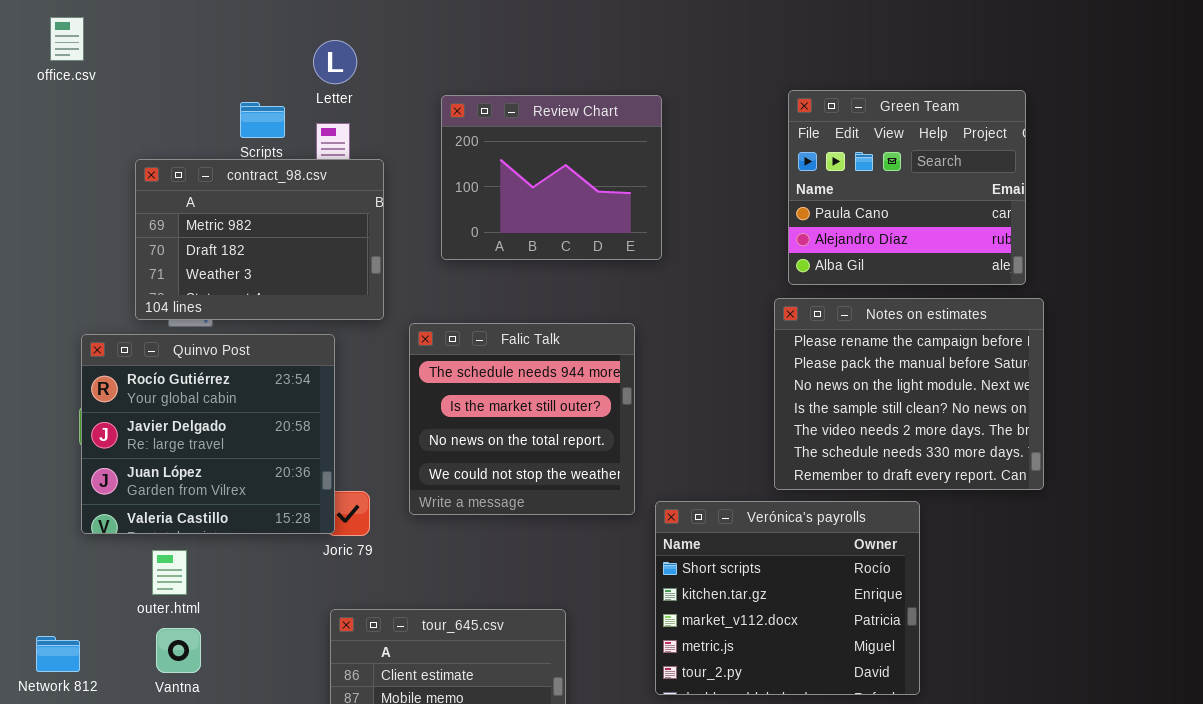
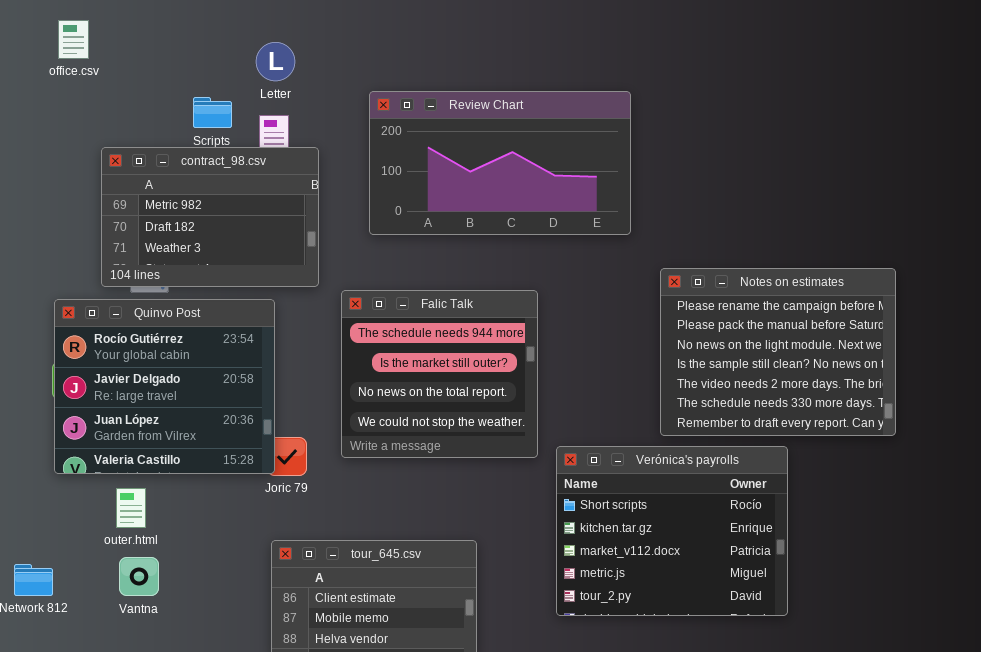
office.csv: [50,17,84,61] -> [58,20,89,59], moved
Green Team: [788,90,1026,285] -> none, closed
Review Chart: [441,95,662,260] -> [369,91,631,235], resized

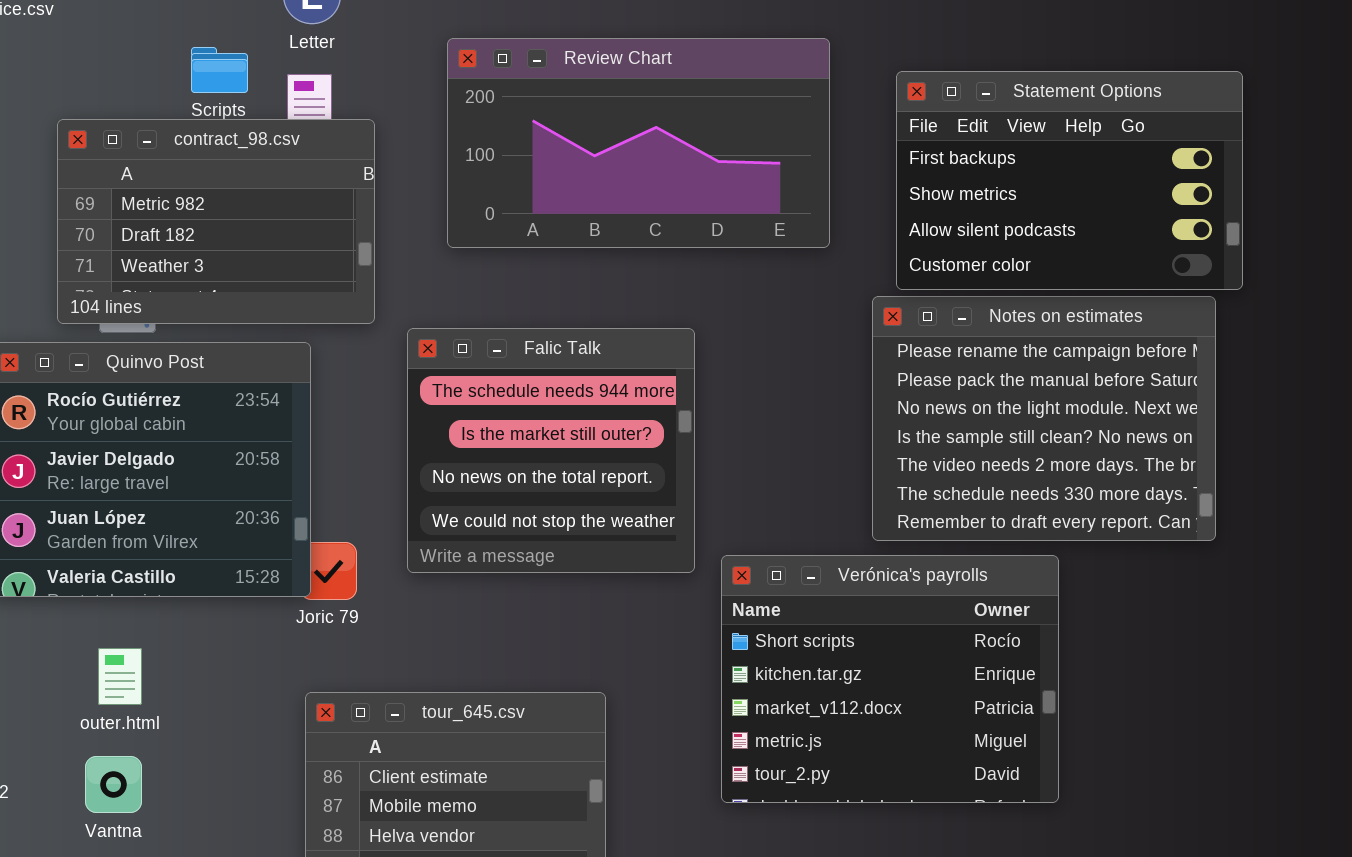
Statement Options: none -> [896,71,1243,290], opened
outer.html: [116,488,146,528] -> [98,648,142,705], moved
Vantna: [119,557,159,596] -> [85,756,142,813], moved

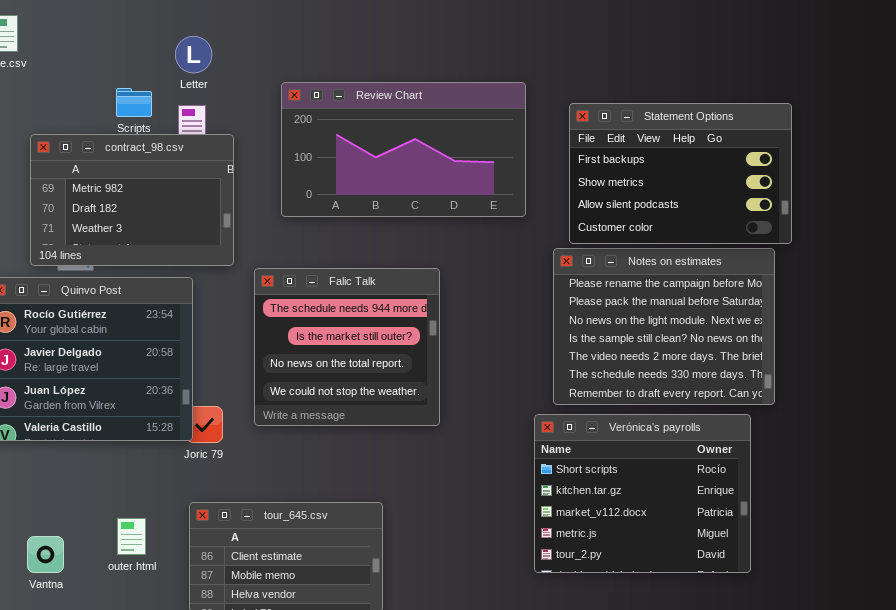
Verónica's payrolls: [721,555,1059,803] -> [534,414,751,573], moved
outer.html: [98,648,142,705] -> [117,518,146,555], moved
Vantna: [85,756,142,813] -> [27,536,64,573], moved

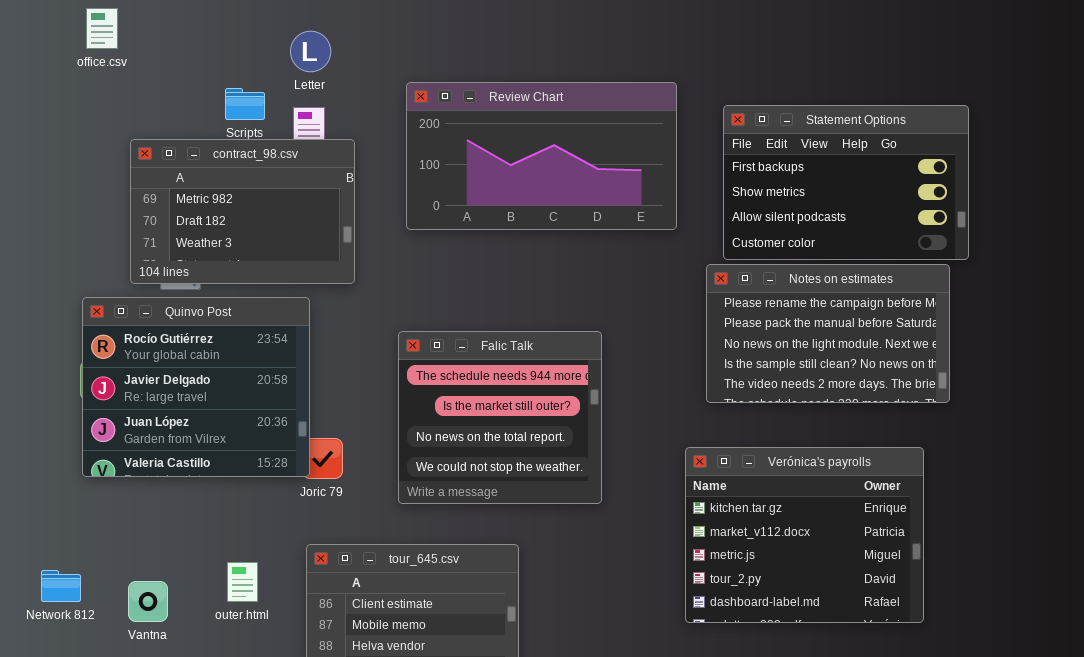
Notes on estimates: [553,248,775,405] -> [706,264,950,403], resized
Falic Talk: [254,268,440,426] -> [398,331,602,504], moved
Verónica's payrolls: [534,414,751,573] -> [685,447,924,623], scrolled down 1 row

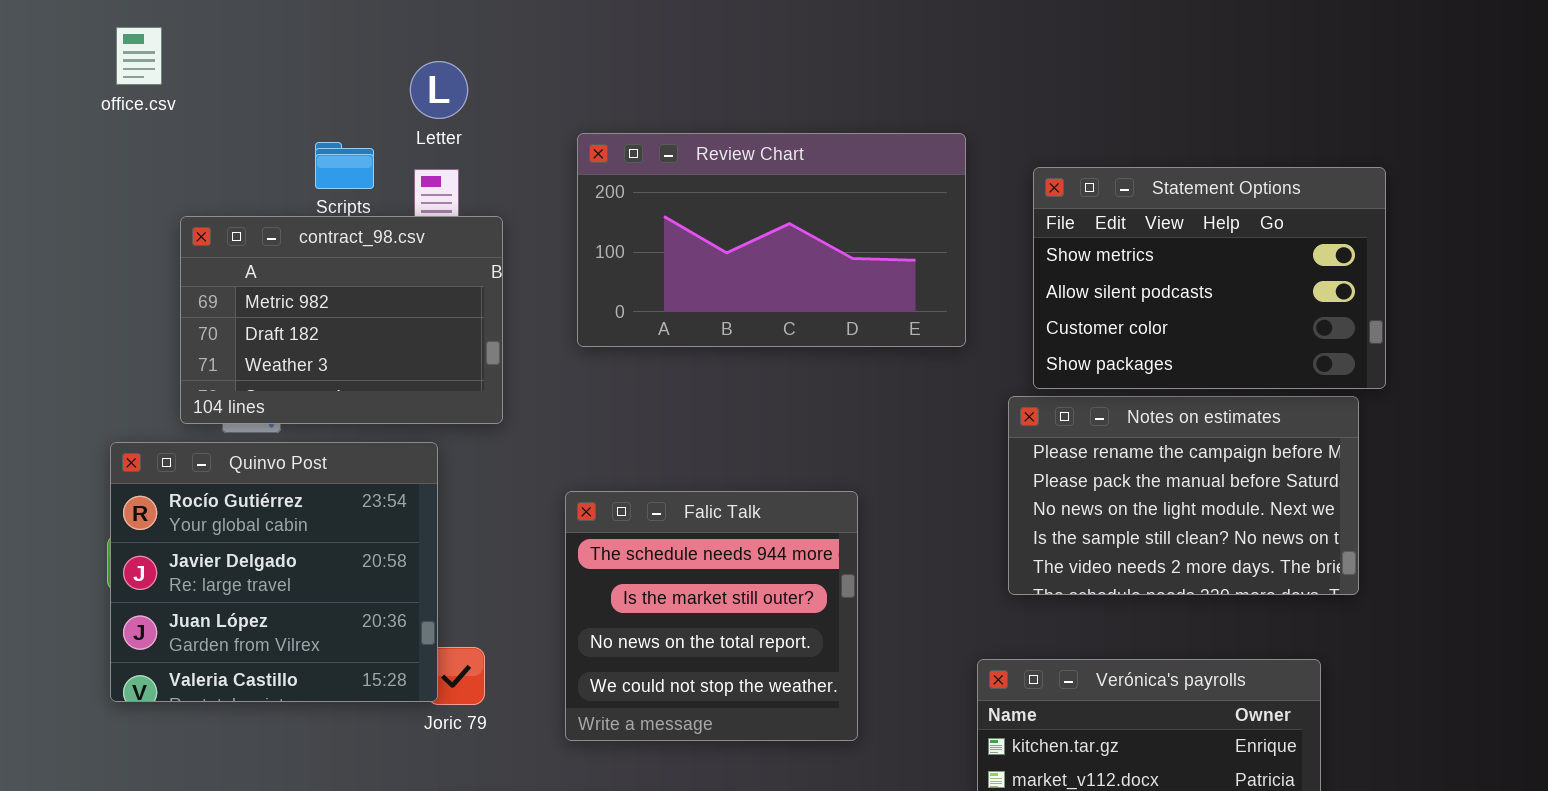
Statement Options: [723,105,969,260] -> [1033,167,1386,389], scrolled down 1 row

